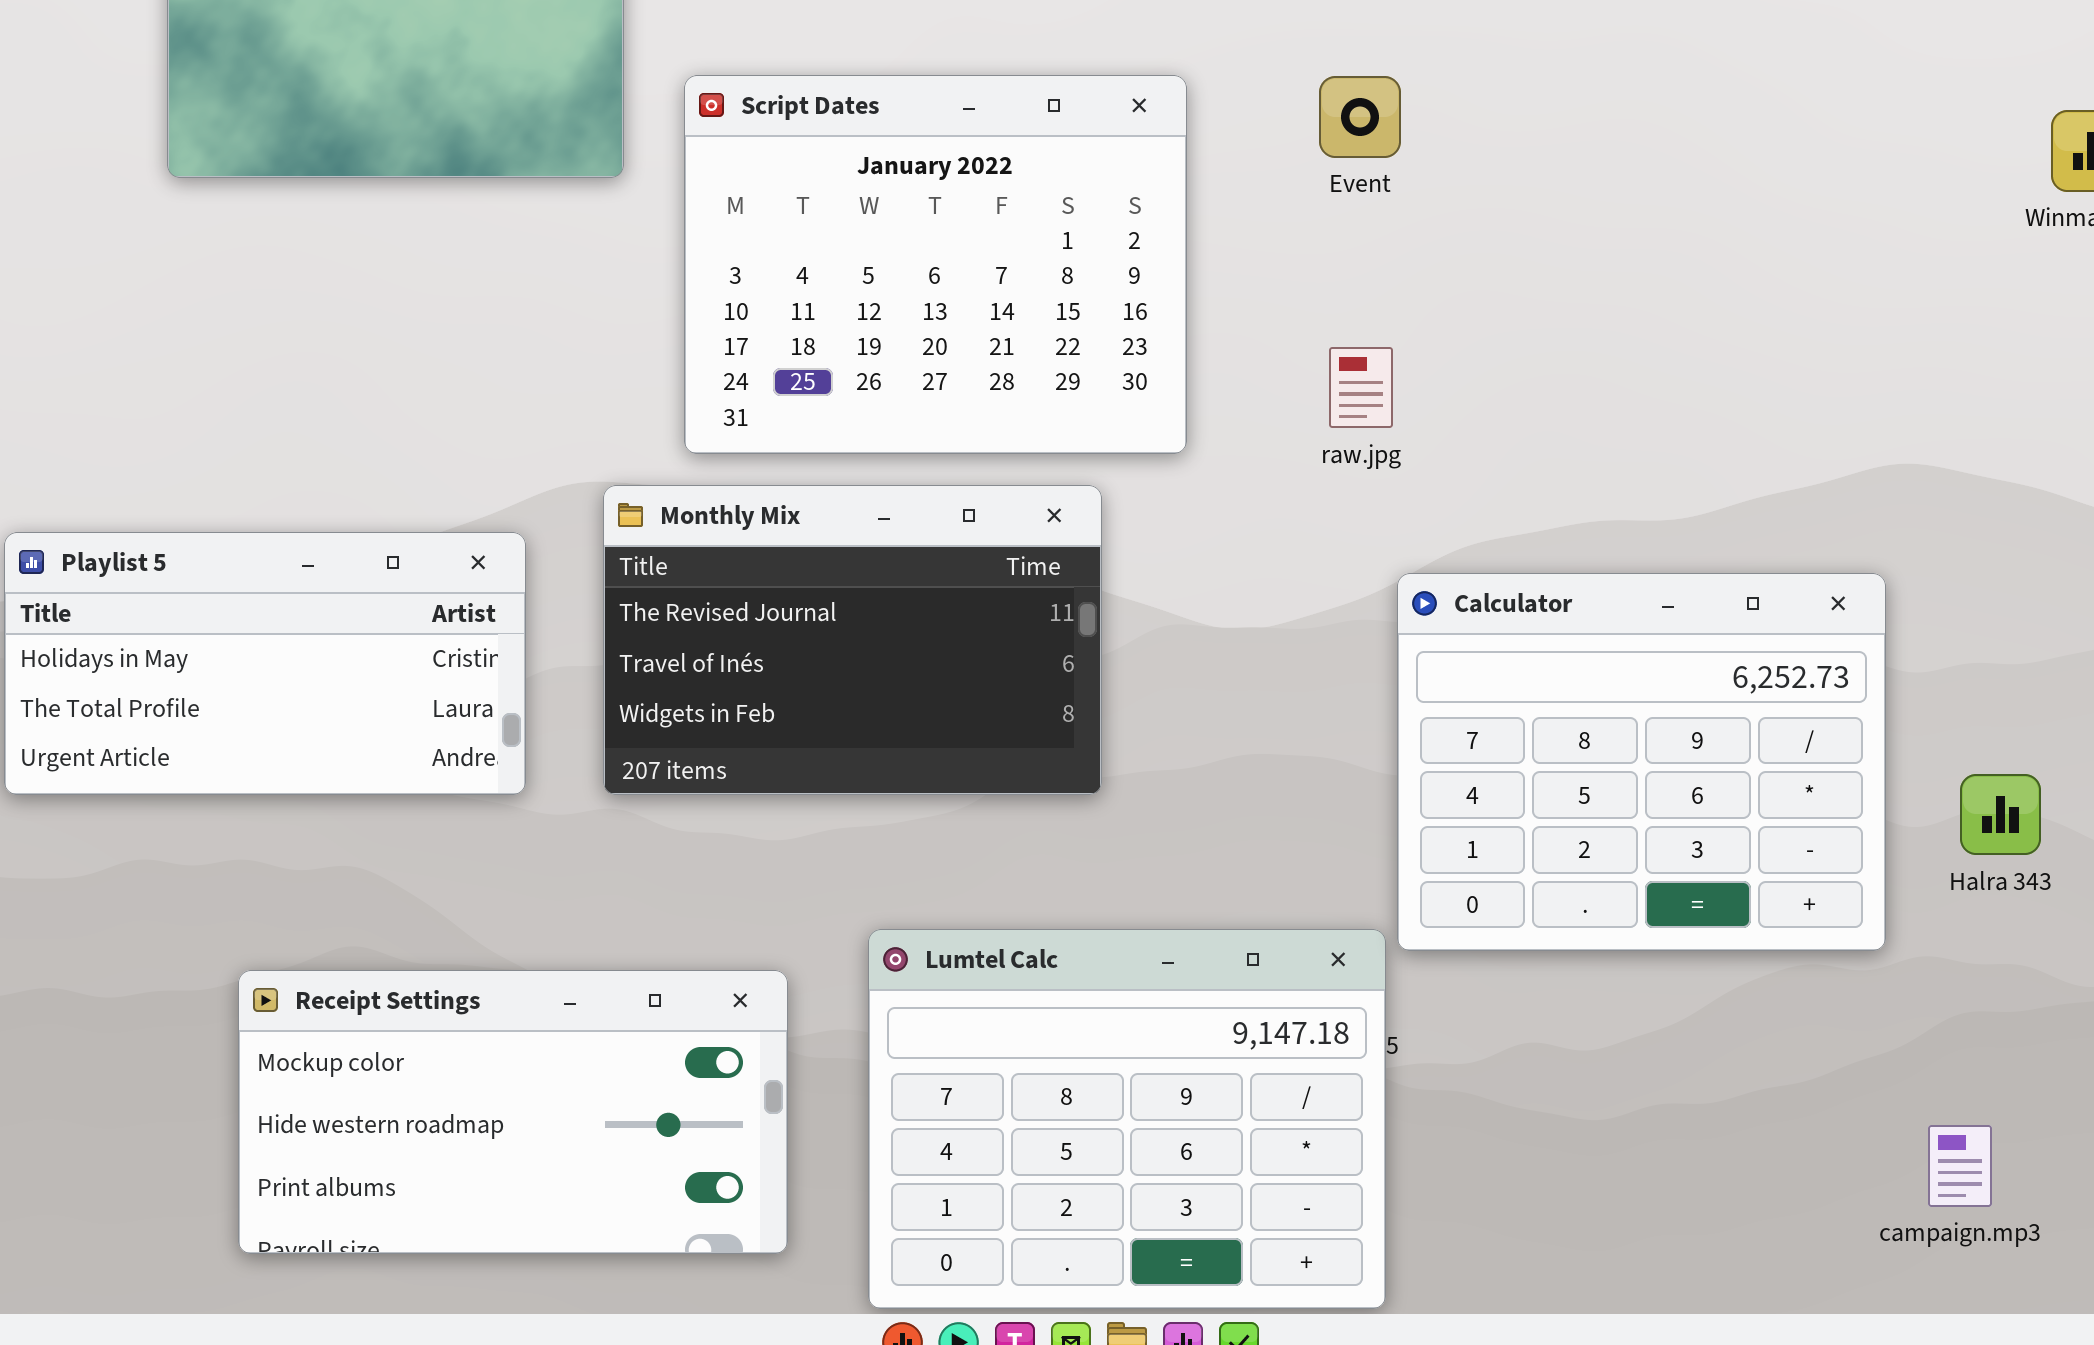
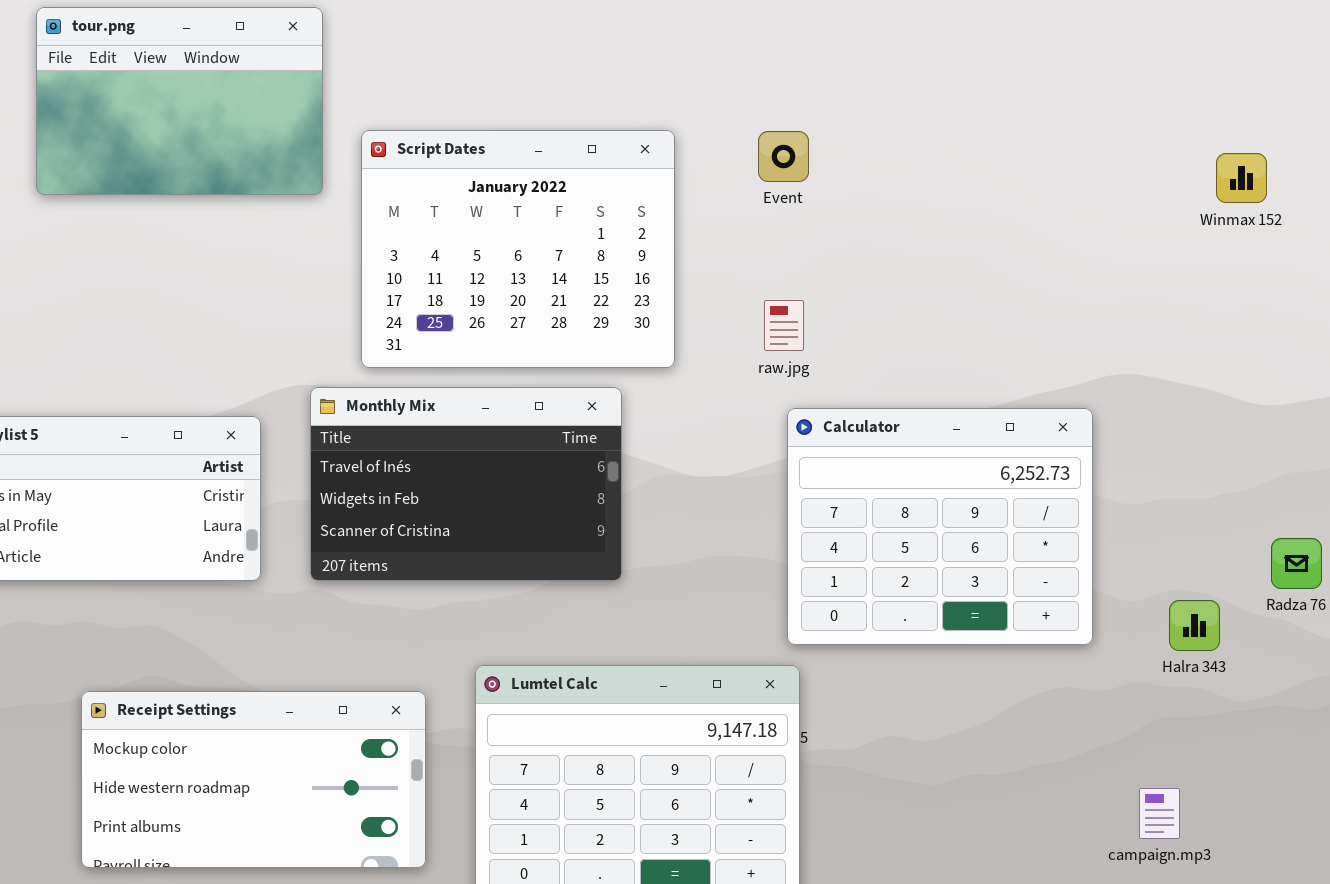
Monthly Mix: [603,485,1102,795] -> [310,387,622,581], scrolled down 1 row
Calculator: [1397,573,1886,951] -> [787,408,1093,645], moved
Halra 343: [1960,774,2041,855] -> [1169,600,1220,651], moved

